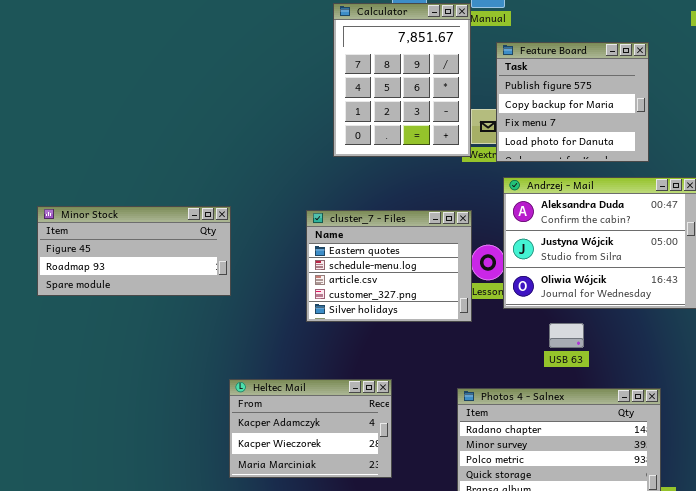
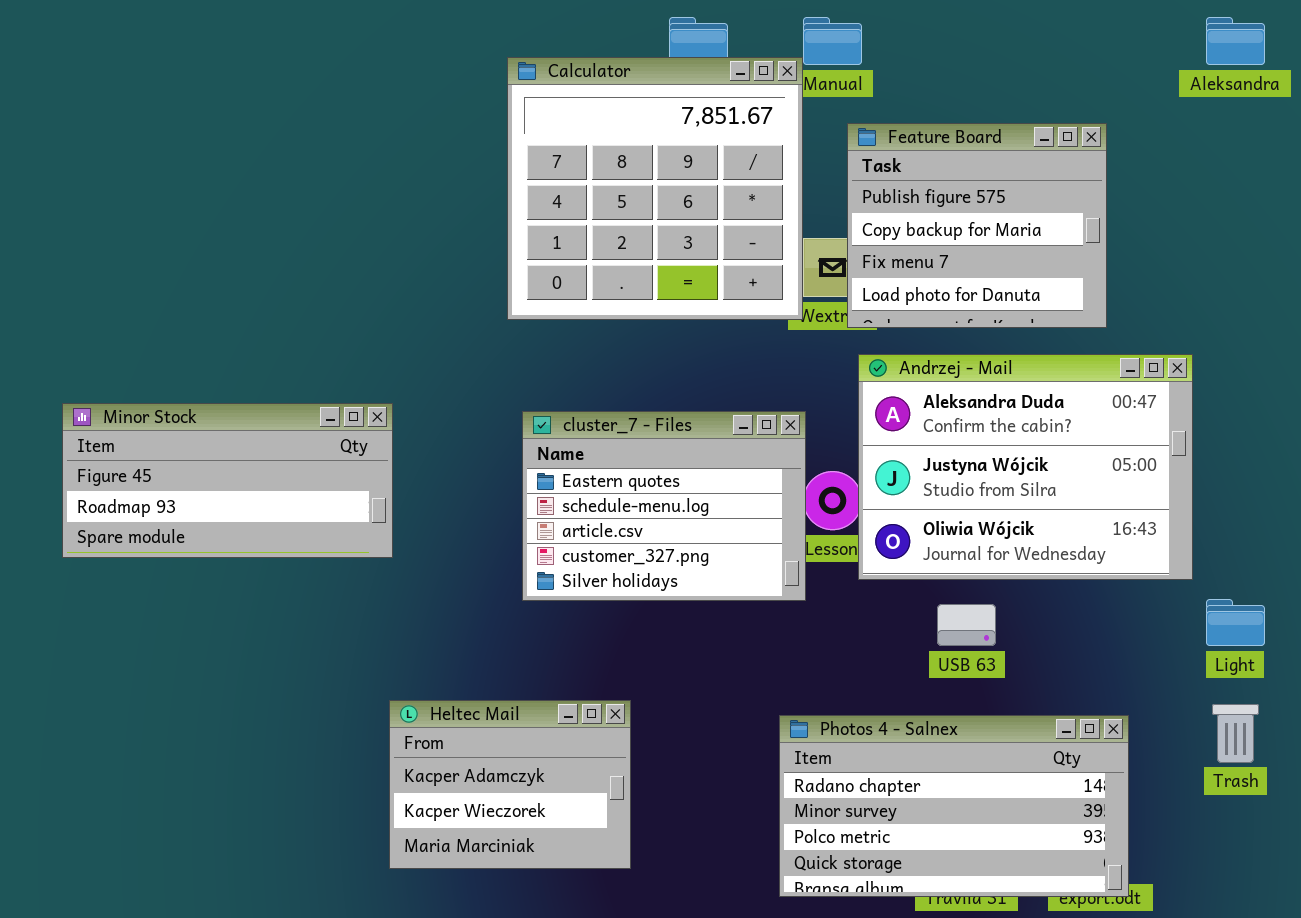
Calculator: [333,3,471,157] -> [507,57,803,320], resized
Heltec Mail: [229,379,392,478] -> [389,700,631,869], resized

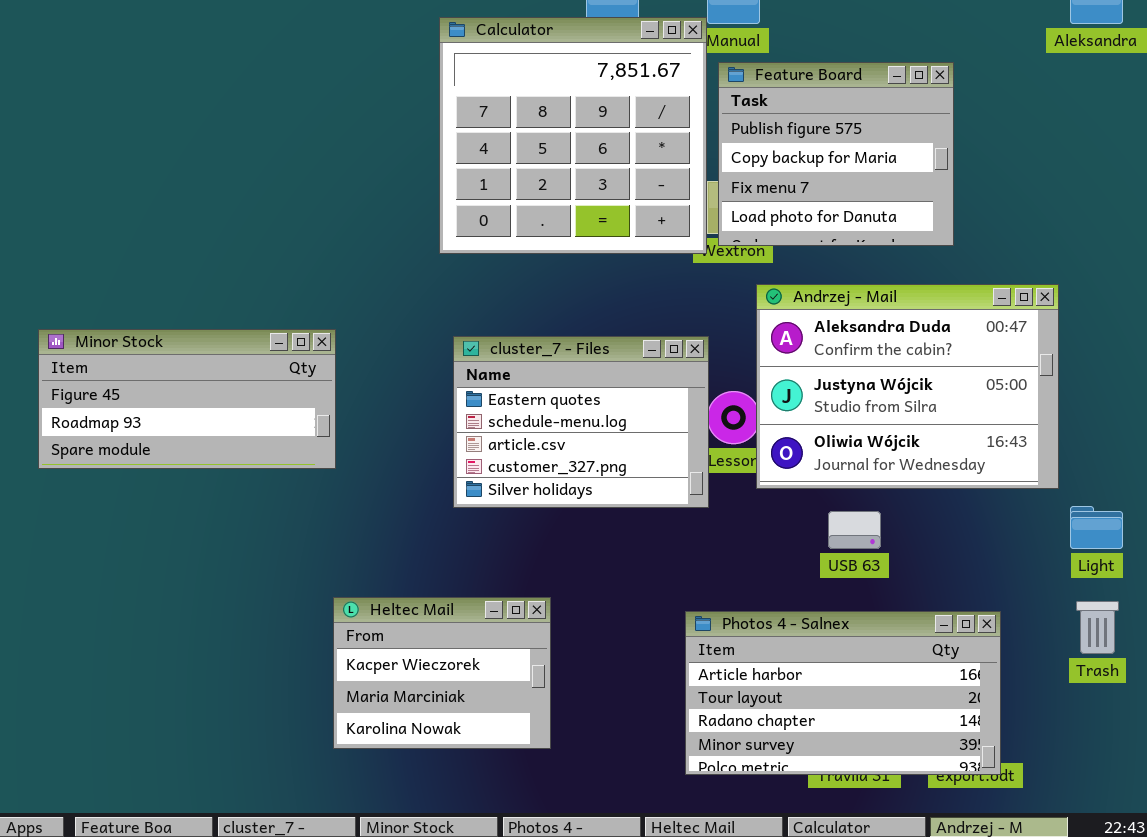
Feature Board: [847,123,1107,328] -> [718,62,954,246], moved
Heltec Mail: [389,700,631,869] -> [333,597,551,749], scrolled down 1 row
Photos 4 - Salnex: [779,715,1129,897] -> [685,611,1001,775], scrolled up 2 rows

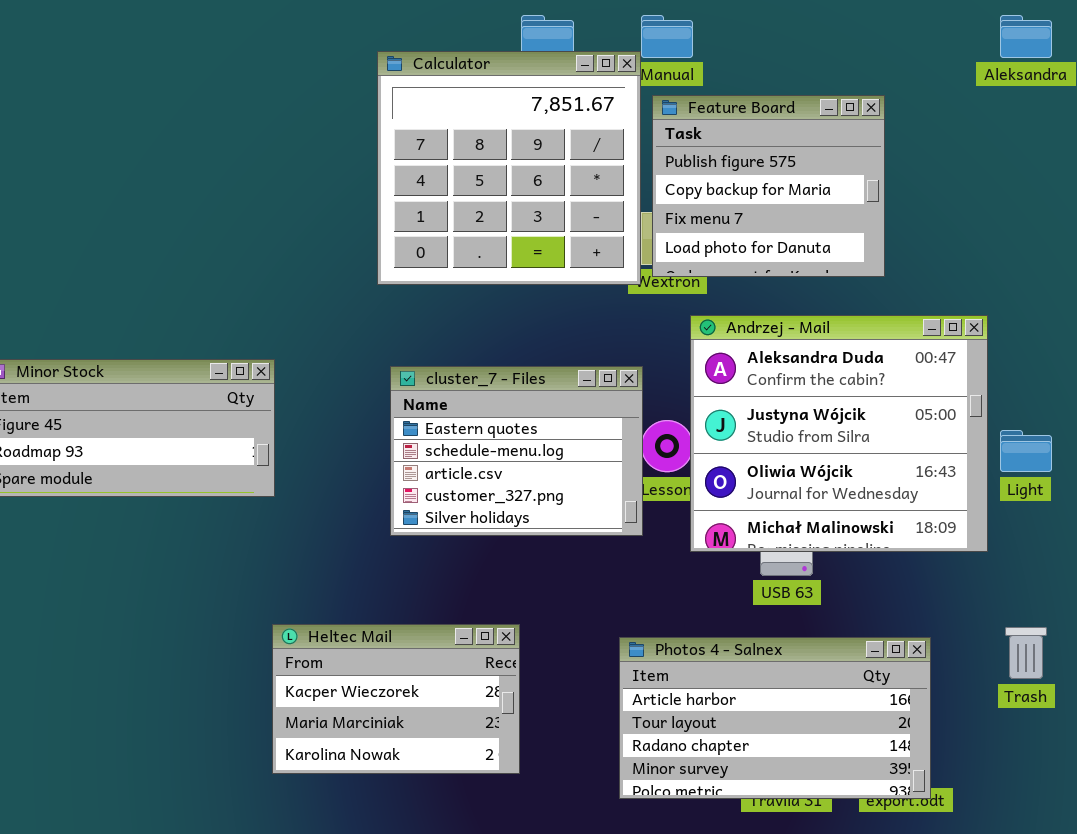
Andrzej - Mail: [756,284,1059,489] -> [690,315,988,552], resized
Light: [1070,506,1123,549] -> [1000,430,1052,472], moved
Heltec Mail: [333,597,551,749] -> [272,624,520,774], resized

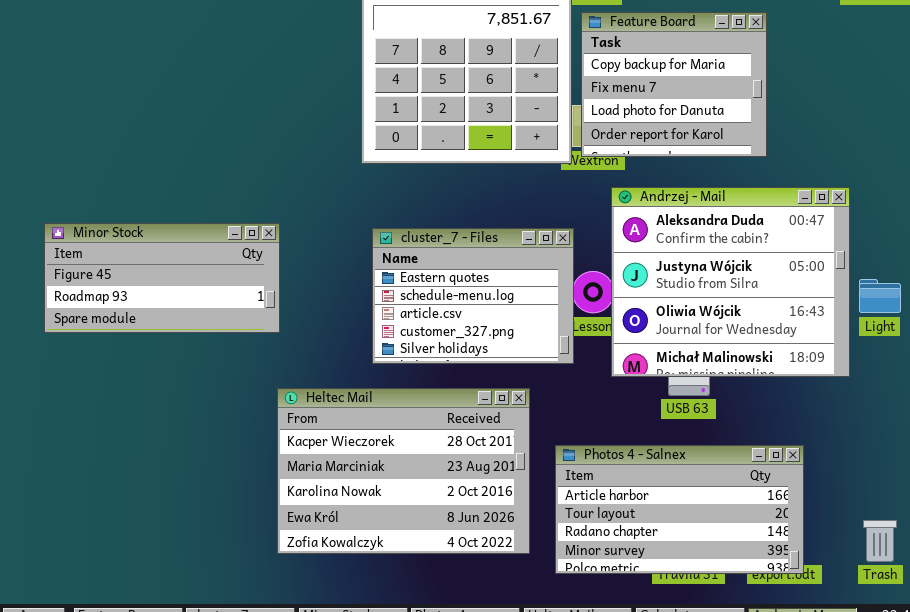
Feature Board: [652,95,885,277] -> [581,12,767,157], scrolled down 1 row
Heltec Mail: [272,624,520,774] -> [277,388,530,554], resized
Trash: [1005,627,1047,679] -> [863,520,897,562], moved

